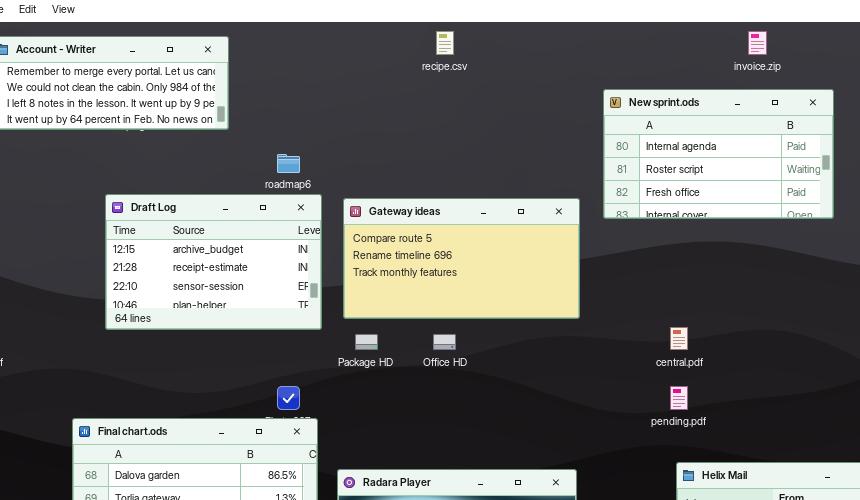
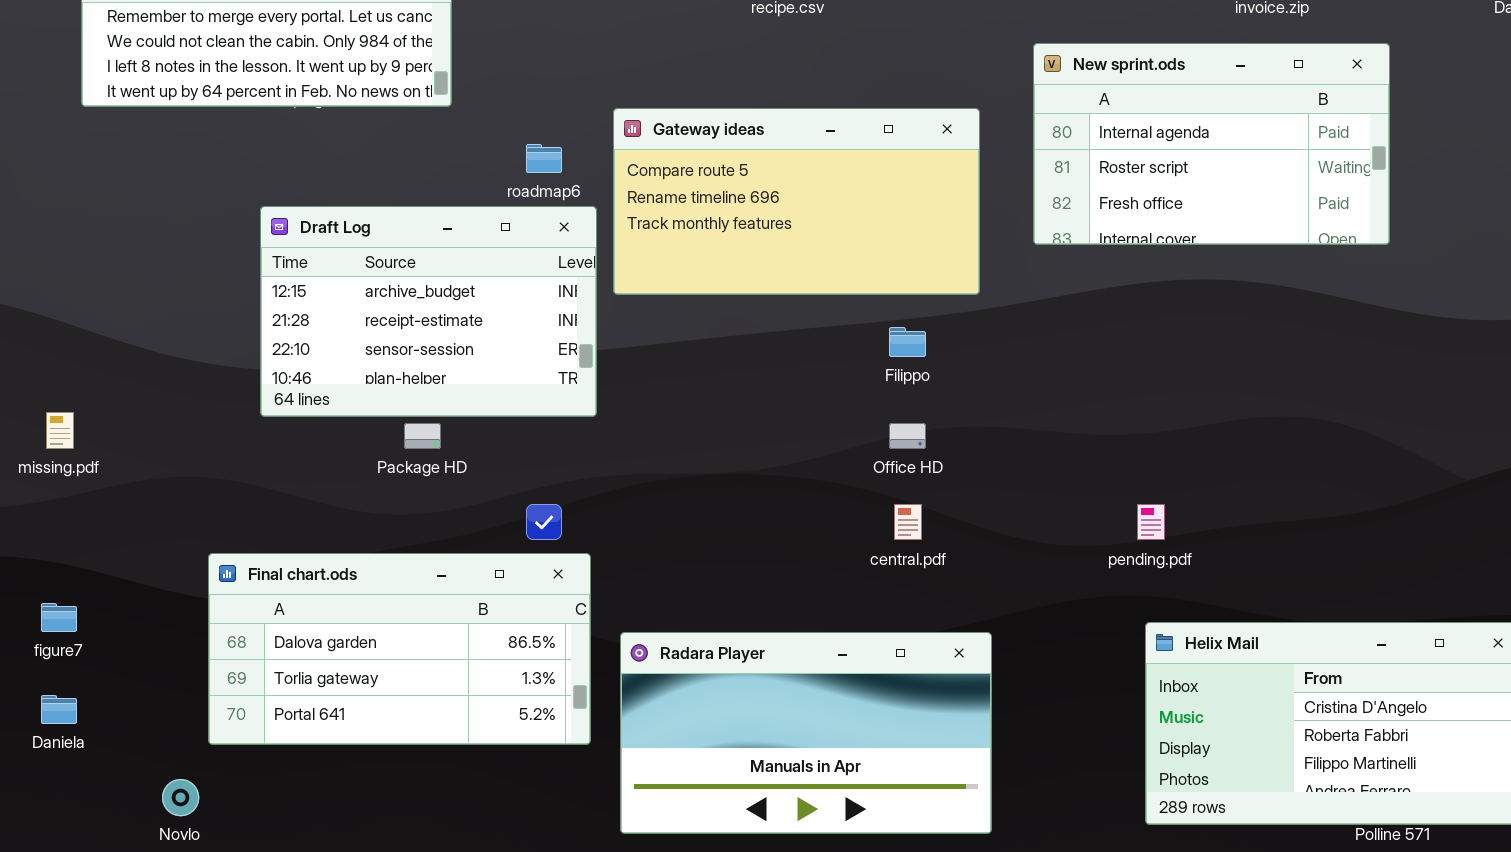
Gateway ideas: [343,198,580,319] -> [613,108,980,295], moved
central.pdf: [670,327,688,350] -> [894,504,922,540], moved
Package HD: [355,334,378,350] -> [404,423,441,449], moved
Office HD: [433,334,456,350] -> [889,423,926,449], moved

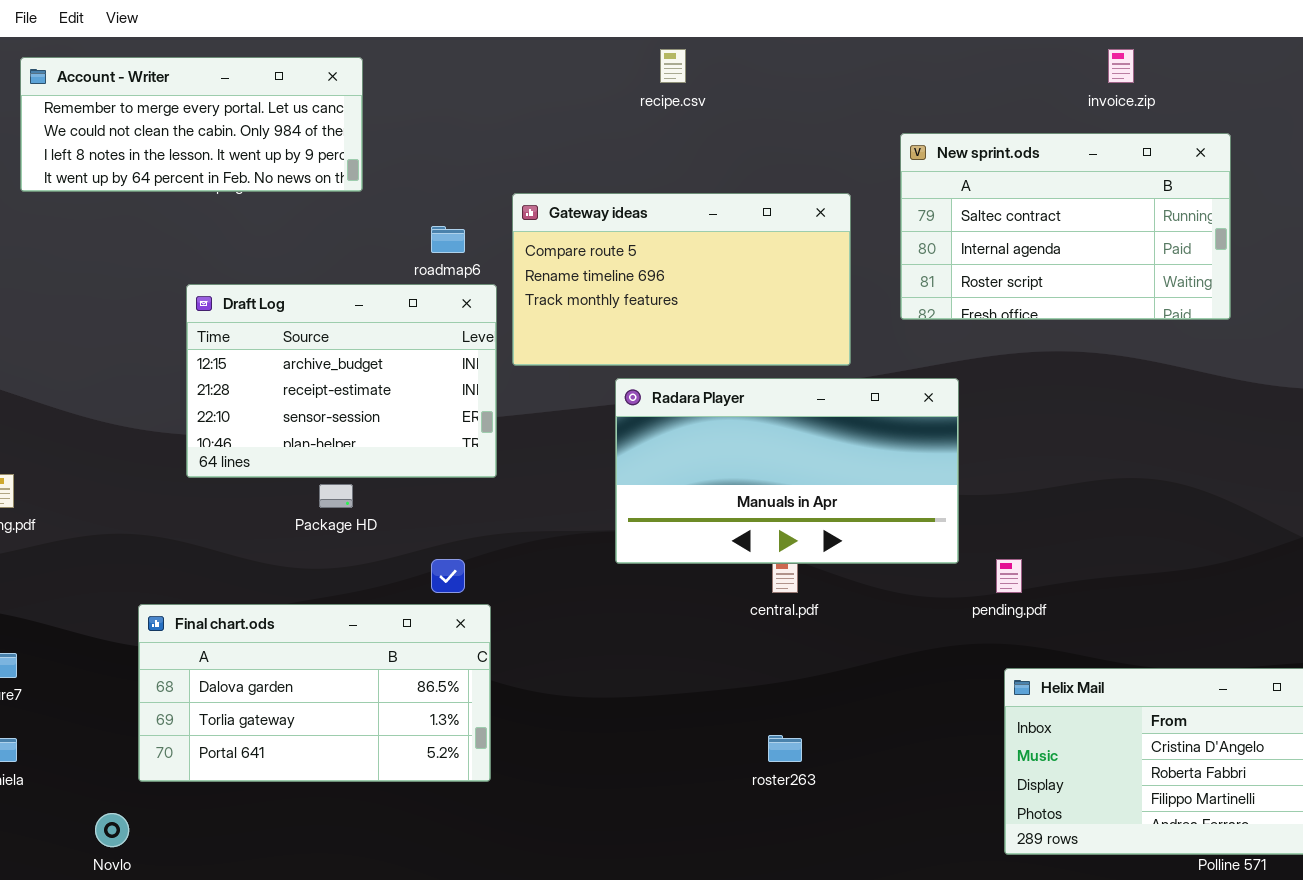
New sprint.ods: [1033,43,1390,245] -> [900,133,1231,320], scrolled up 1 row
Radara Player: [620,632,992,834] -> [615,378,959,564], moved

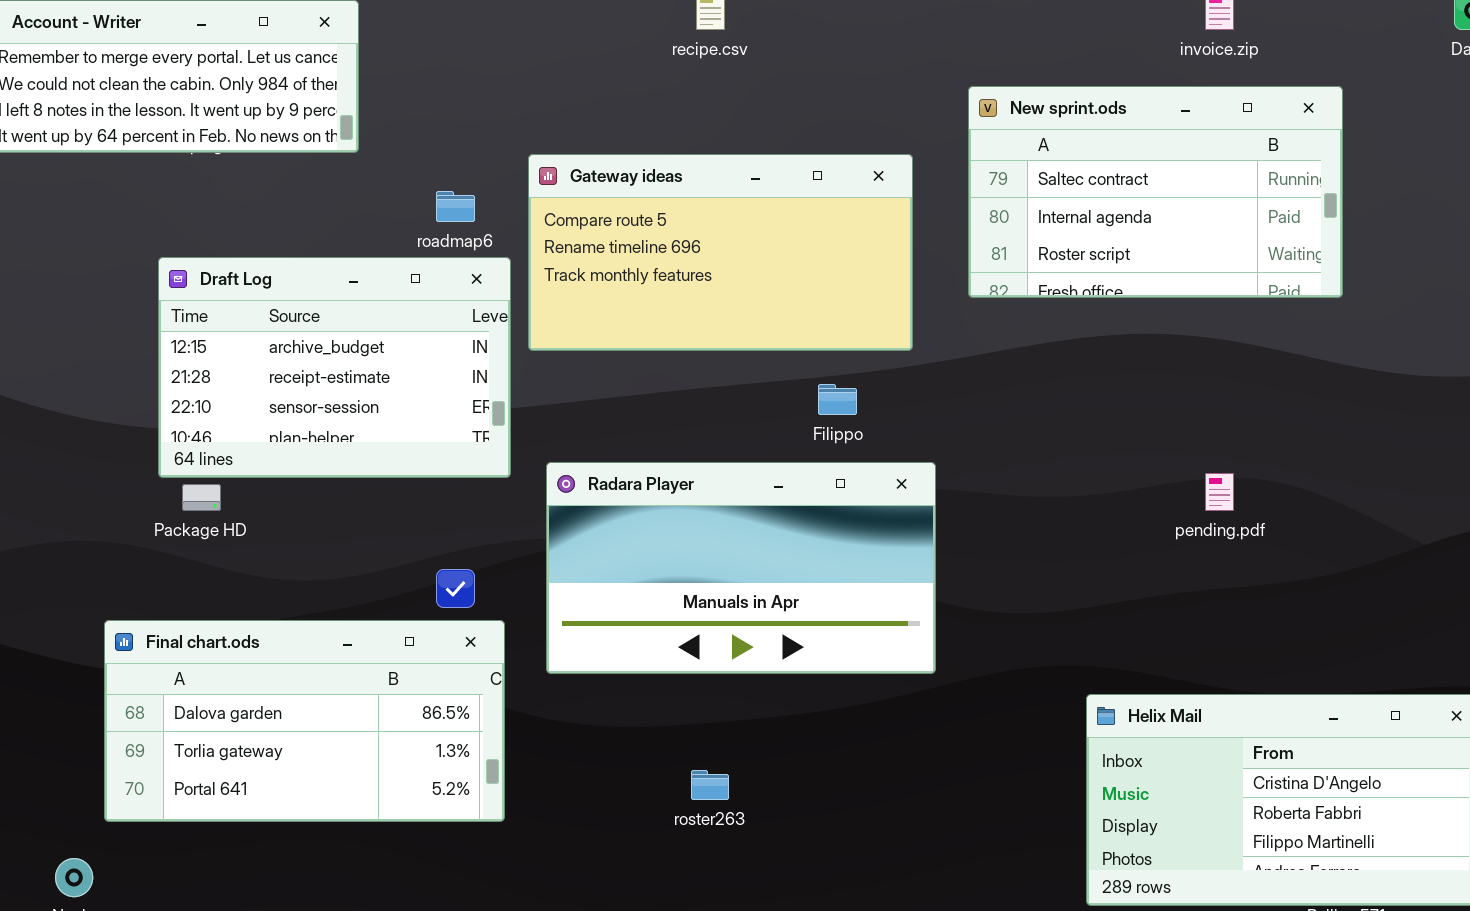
Radara Player: [615,378,959,564] -> [546,462,936,674], moved
Package HD: [319,484,353,508] -> [182,484,221,511], moved
pending.pdf: [996,559,1022,593] -> [1205,473,1234,511], moved
roster263: [768,735,802,762] -> [691,770,729,800], moved

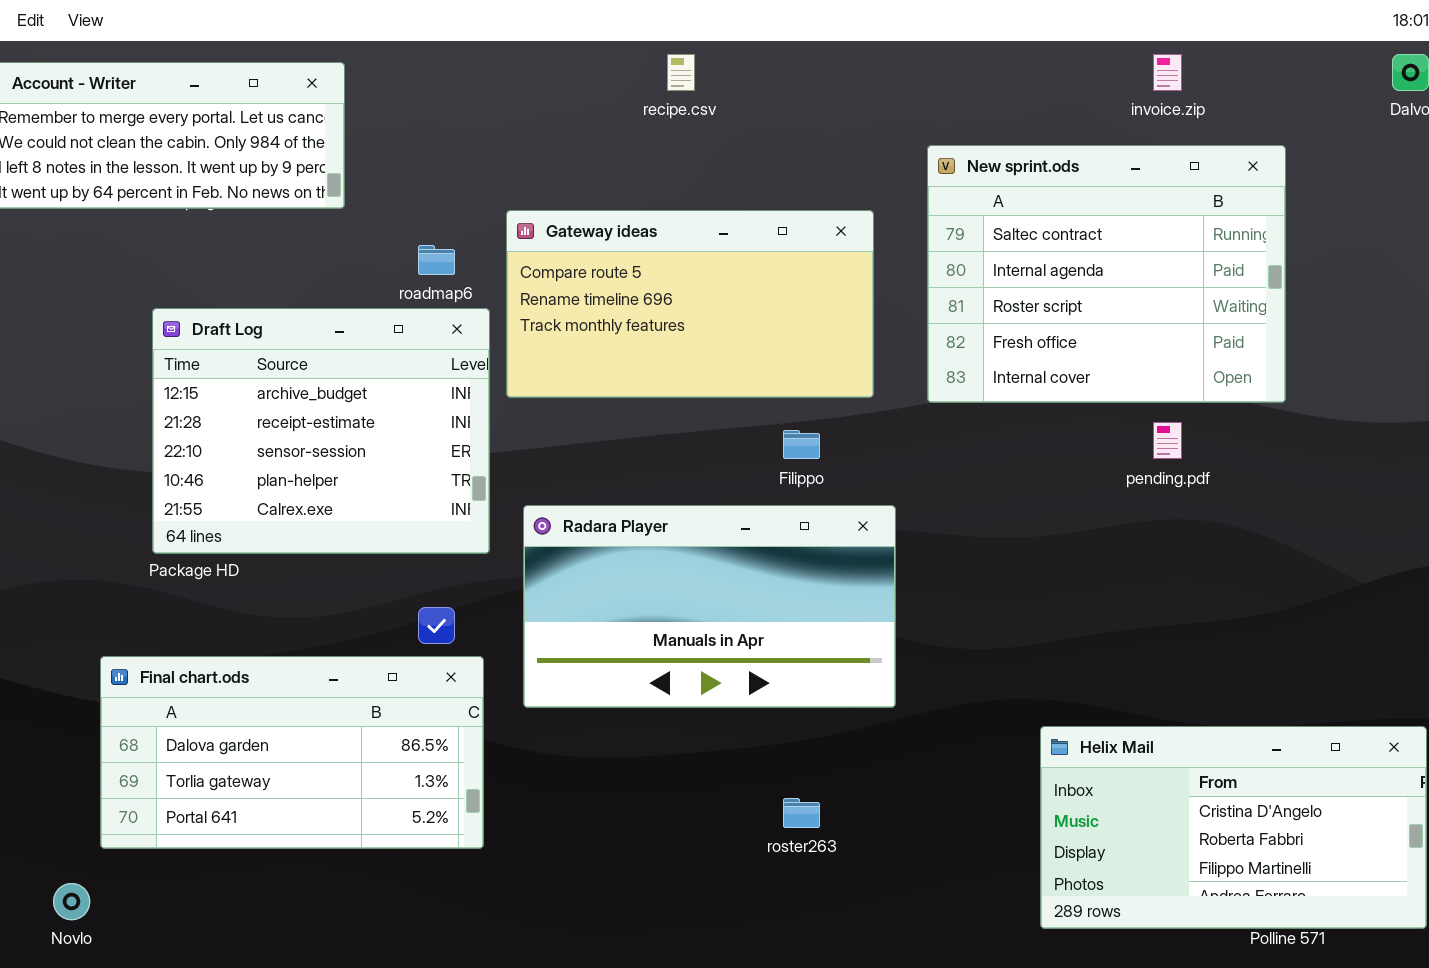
New sprint.ods: [968,86,1343,298] -> [927,145,1286,403], resized
Draft Log: [158,257,511,478] -> [152,308,490,554], resized
pending.pdf: [1205,473,1234,511] -> [1153,422,1182,459], moved
roster263: [691,770,729,800] -> [783,798,820,828], moved

